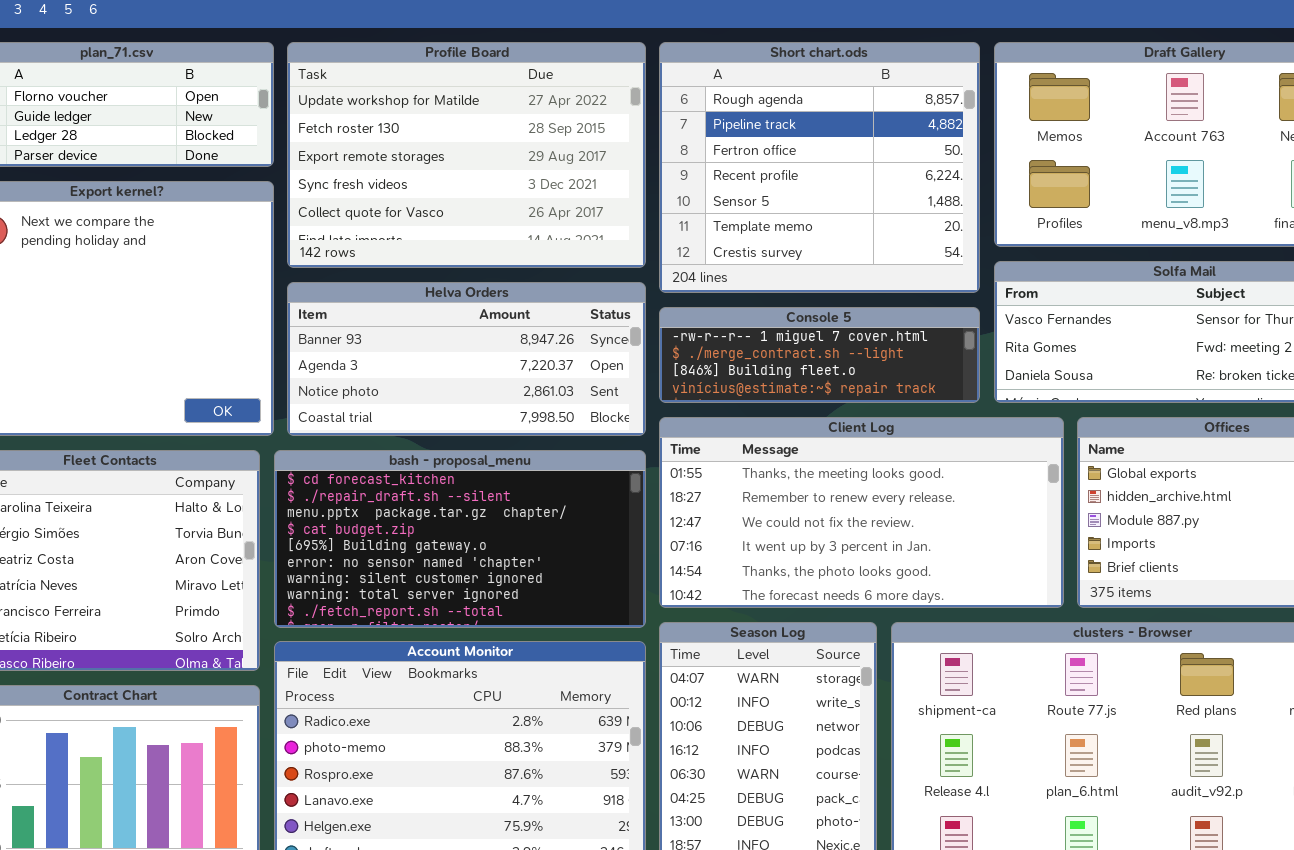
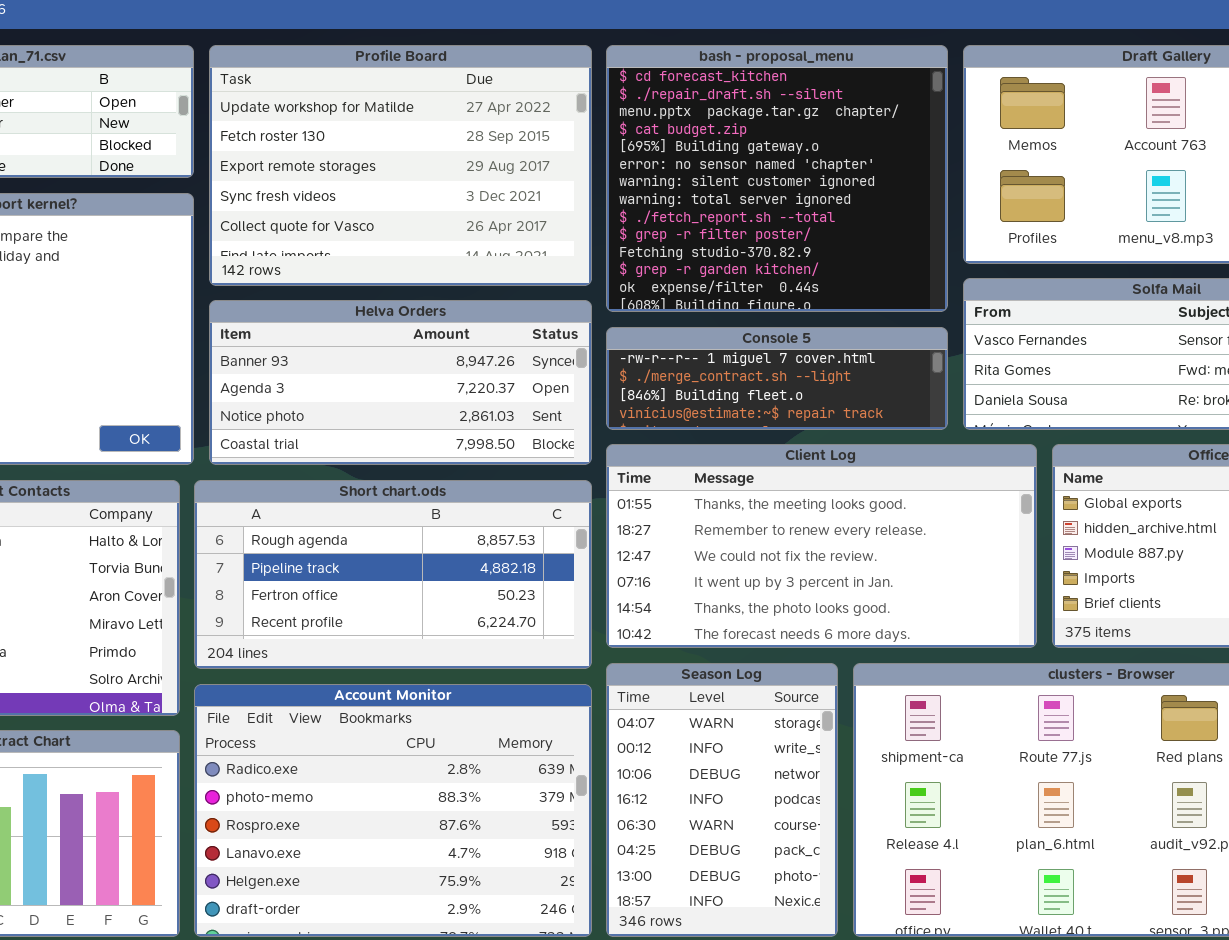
Short chart.ods: [659,42,980,293] -> [194,480,592,669], moved, resized
bash - proposal_menu: [274,450,646,628] -> [606,45,948,312], moved, resized

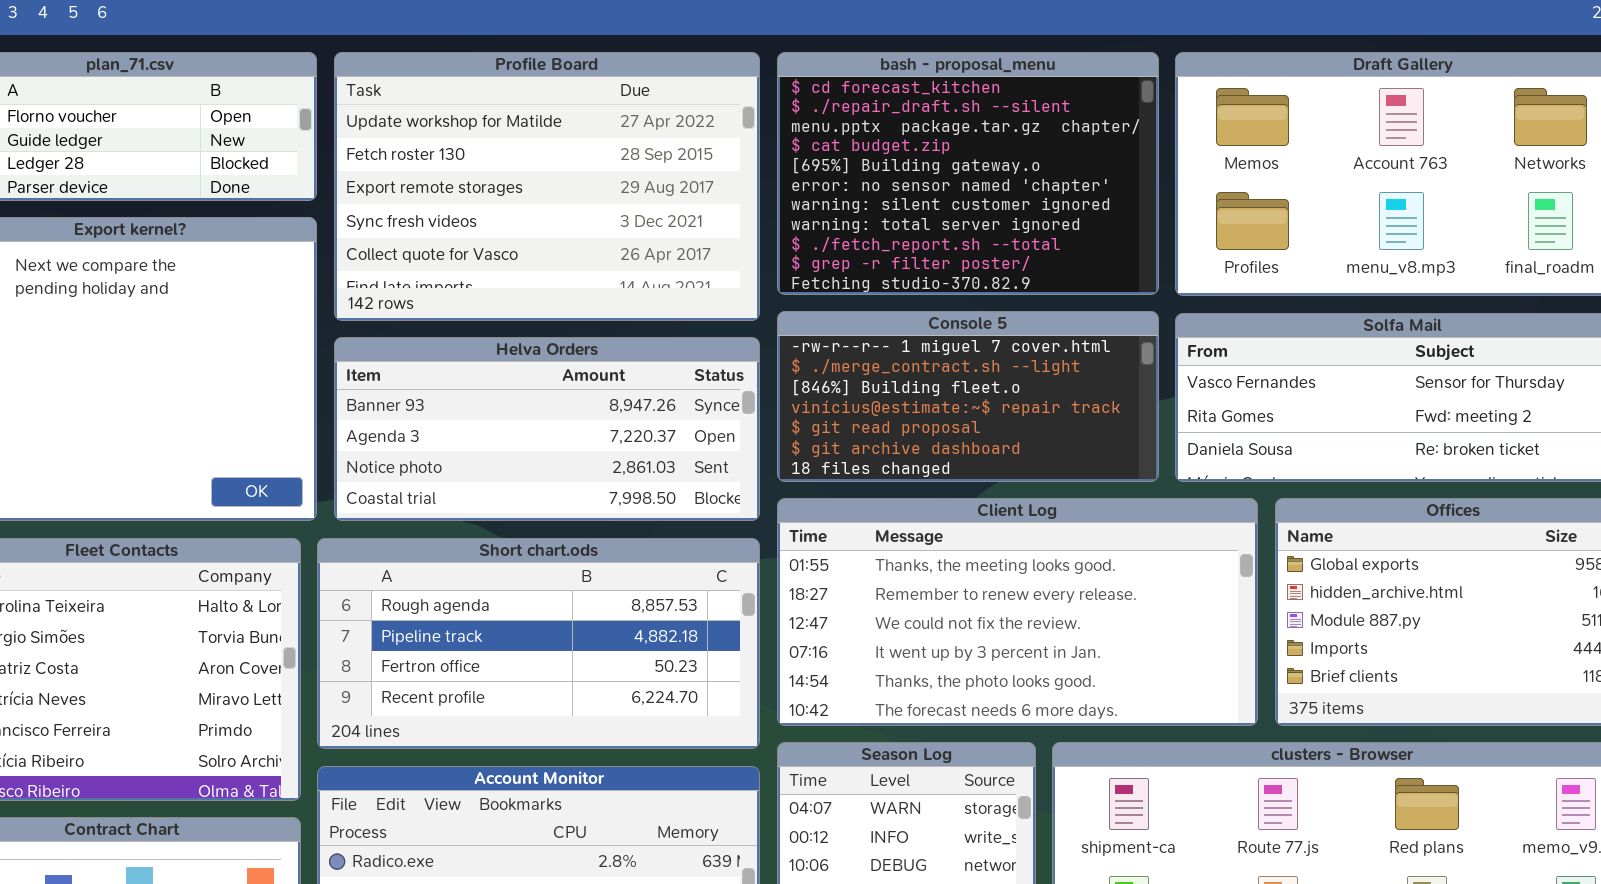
bash - proposal_menu: [606,45,948,312] -> [777,52,1159,295], resized
Console 5: [606,327,948,430] -> [777,311,1159,482], resized

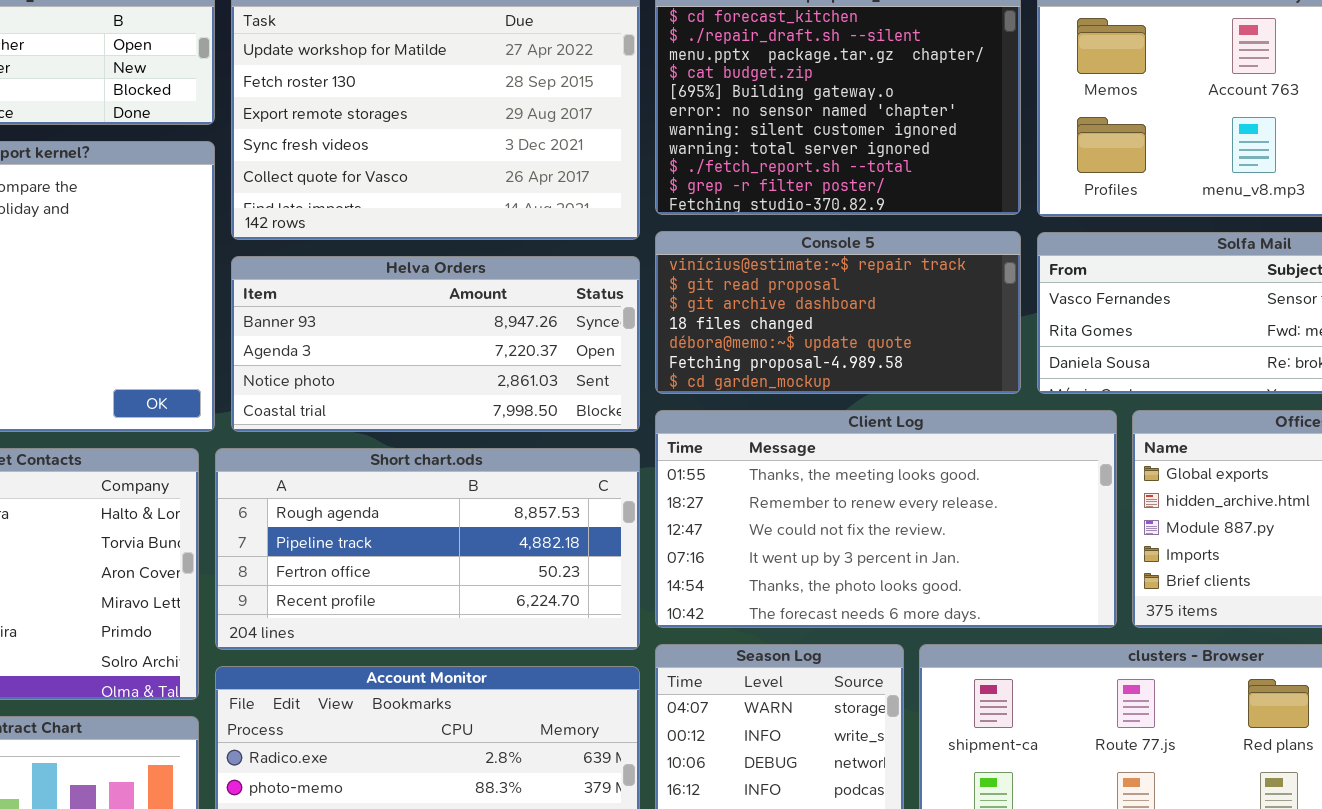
Console 5: [777,311,1159,482] -> [655,231,1021,394], scrolled down 3 rows

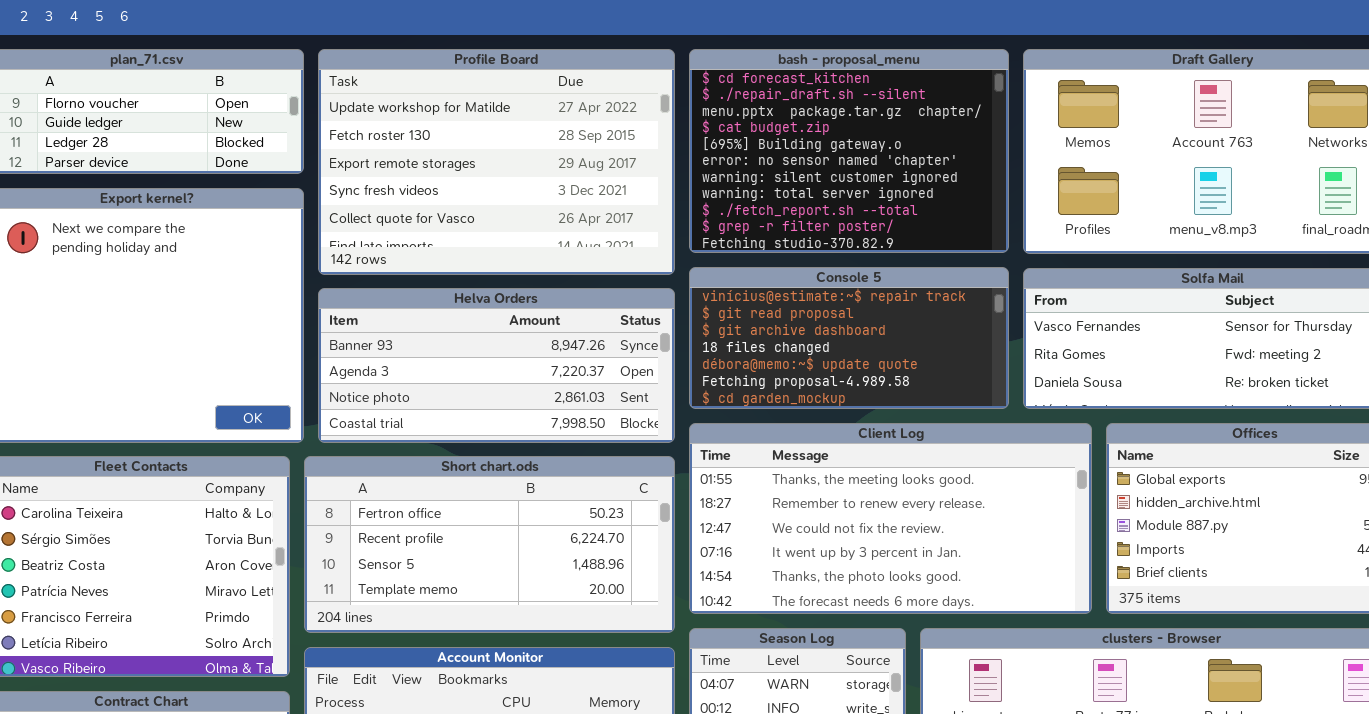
Short chart.ods: [215,448,640,650] -> [304,456,675,633], scrolled down 2 rows

